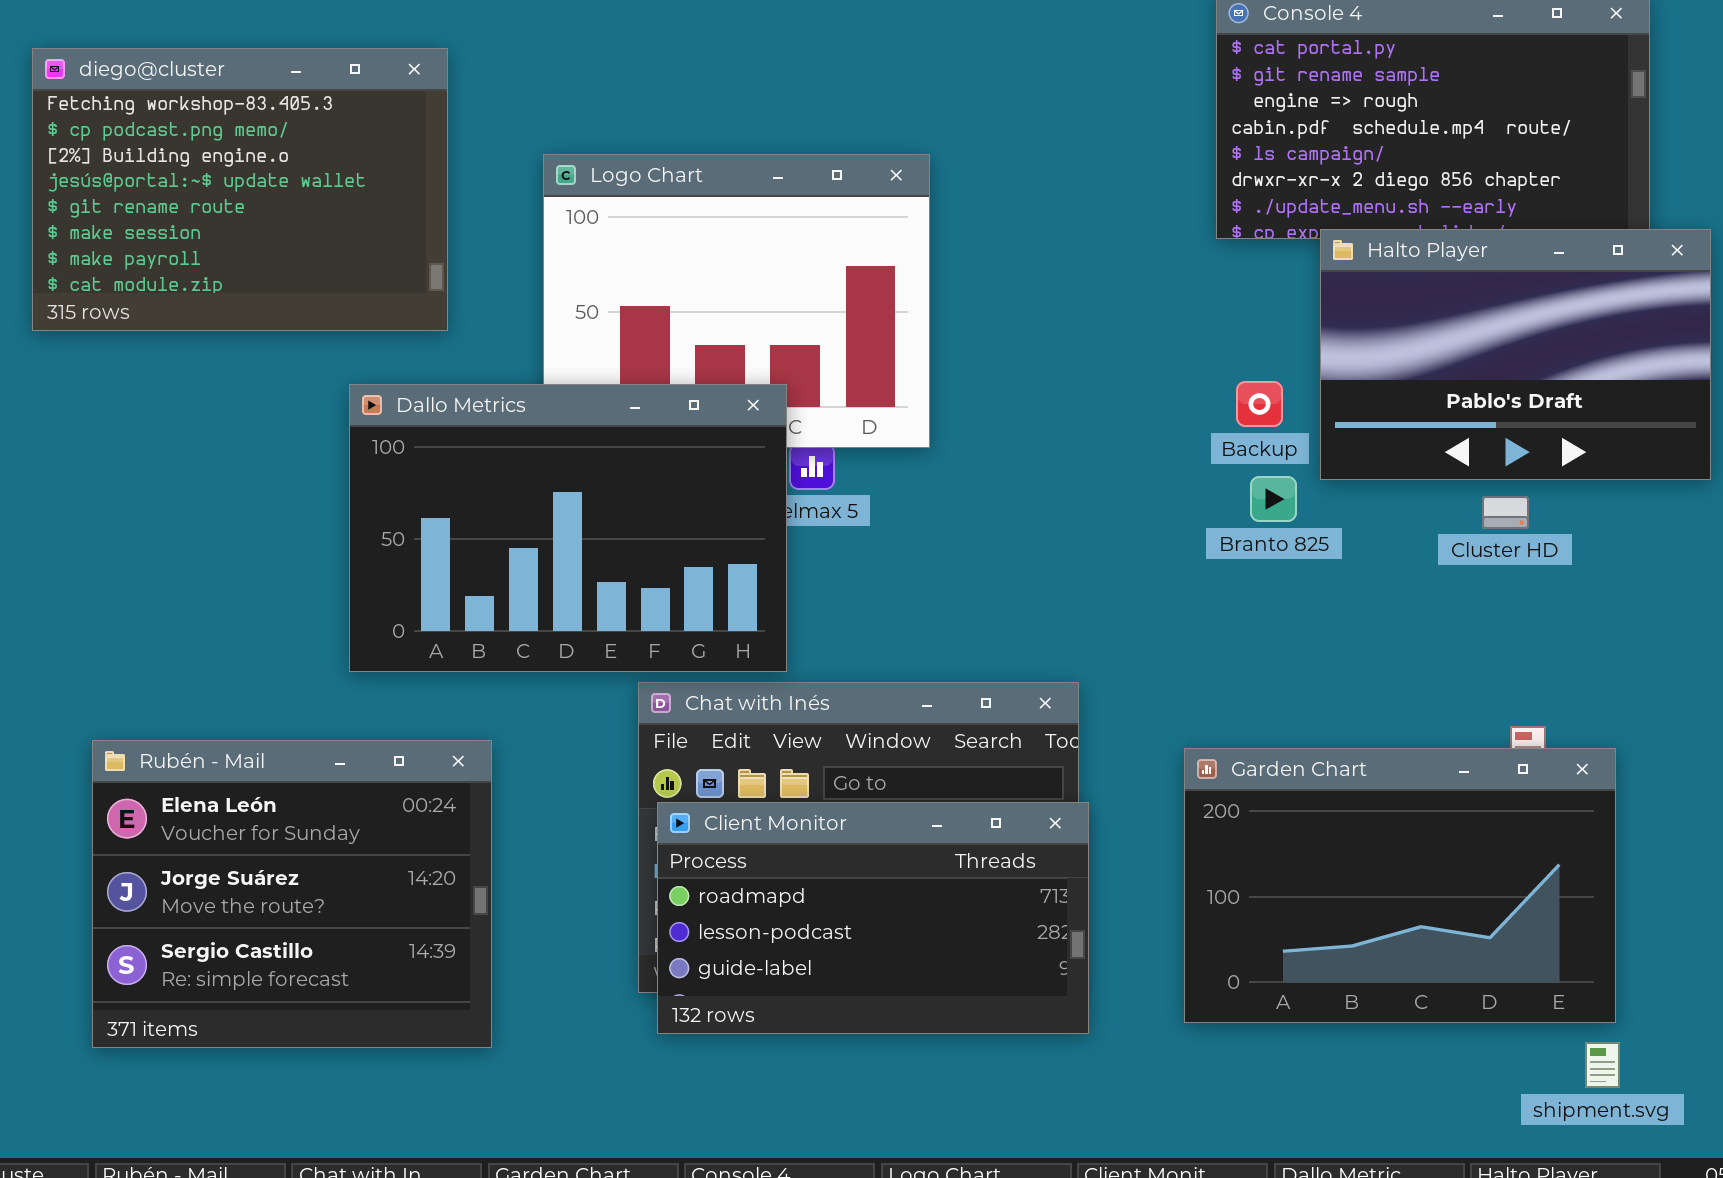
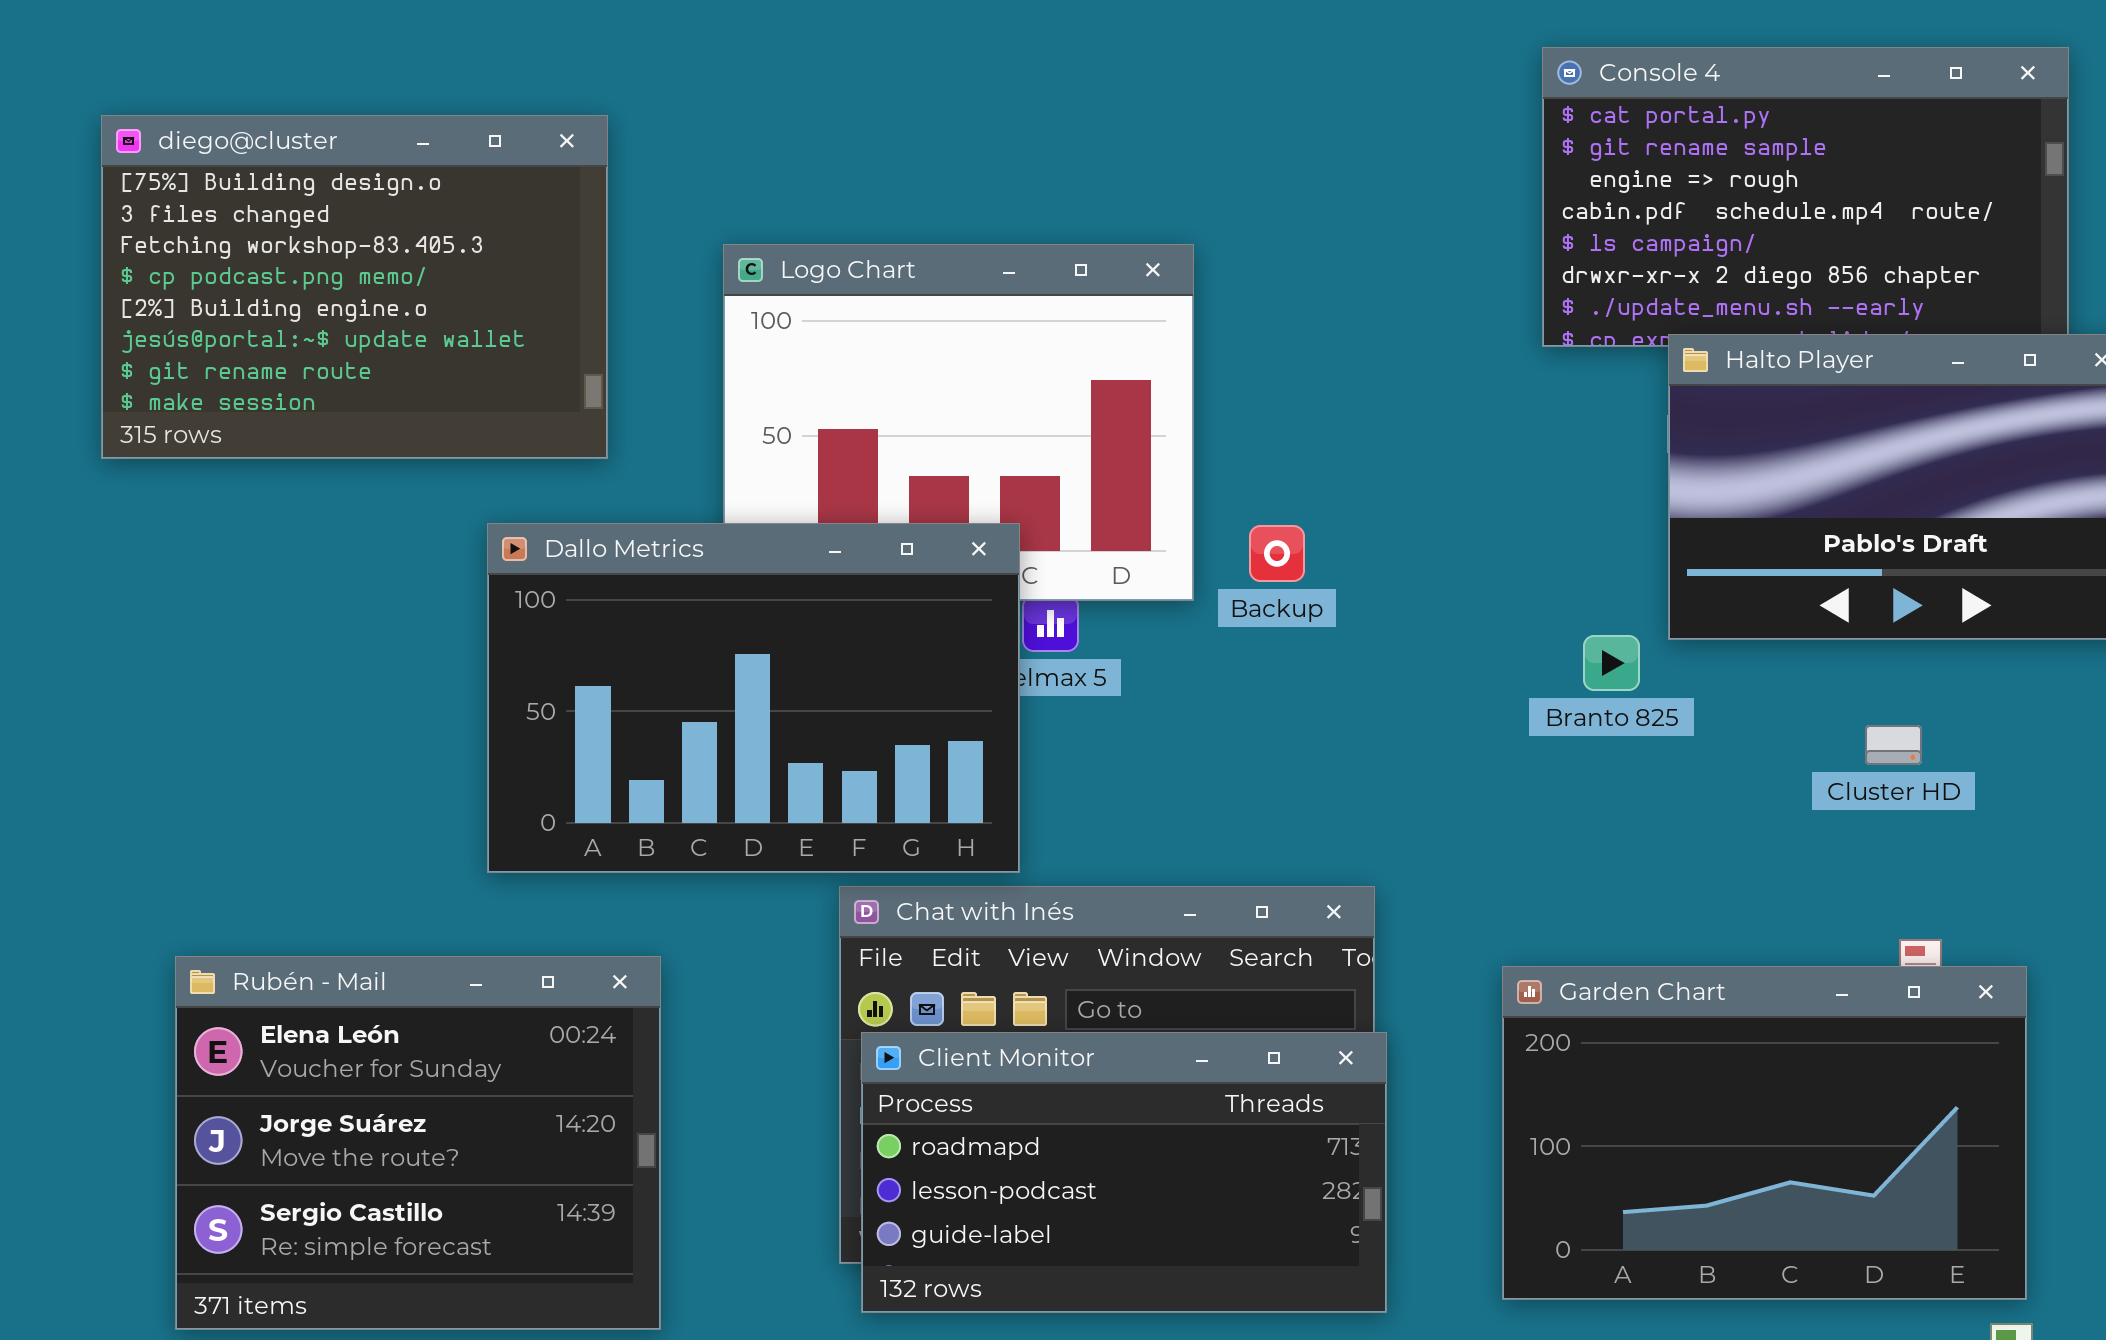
diego@cluster: [32,48,448,331] -> [101,115,608,459], scrolled up 2 rows
Backup: [1236,381,1283,427] -> [1249,525,1305,582], moved
Cluster HD: [1482,496,1529,529] -> [1865,725,1922,765], moved

